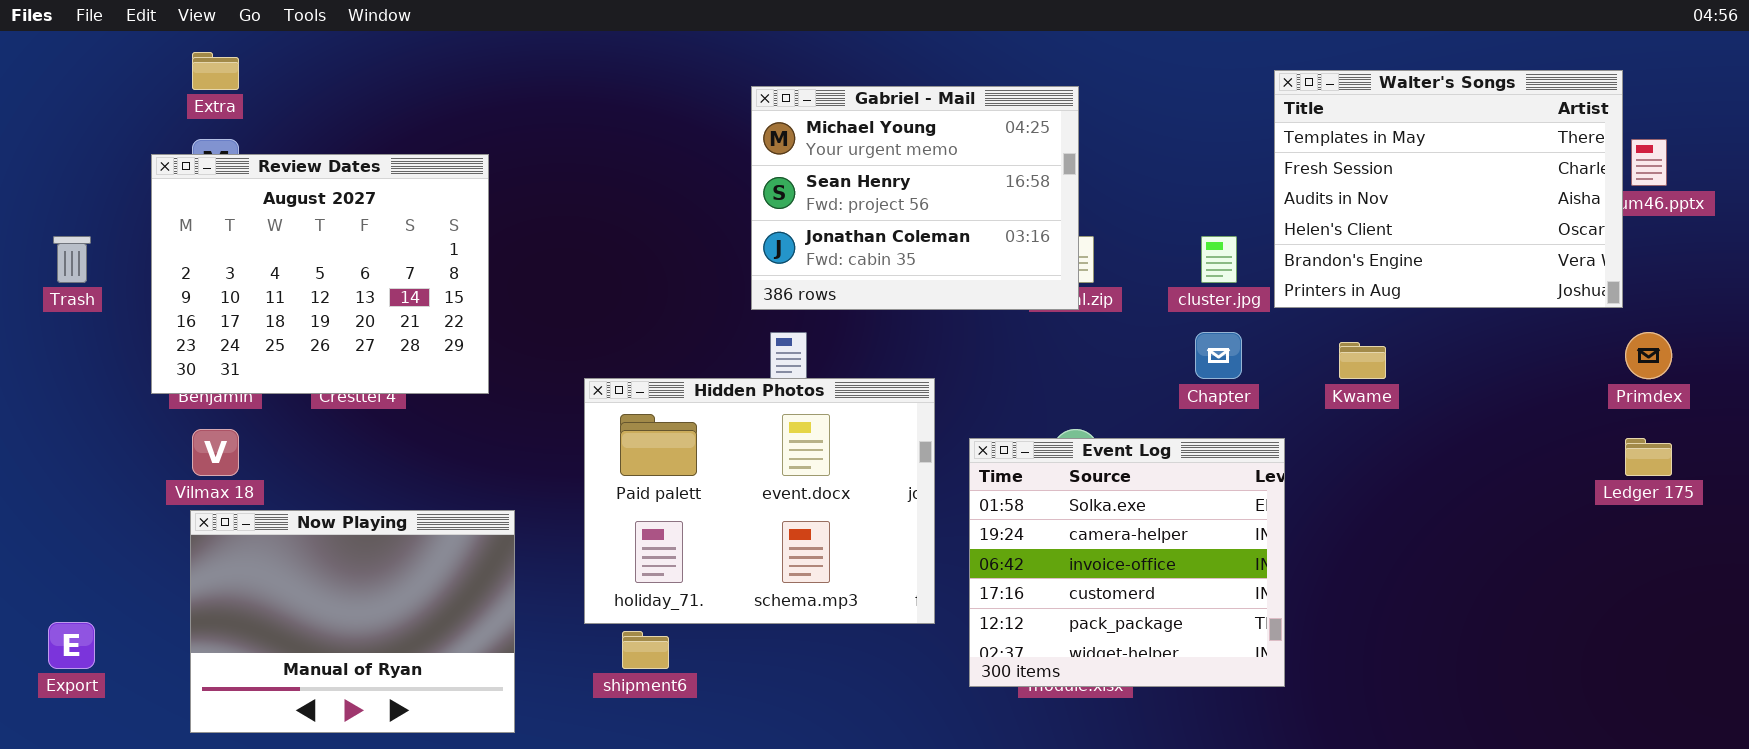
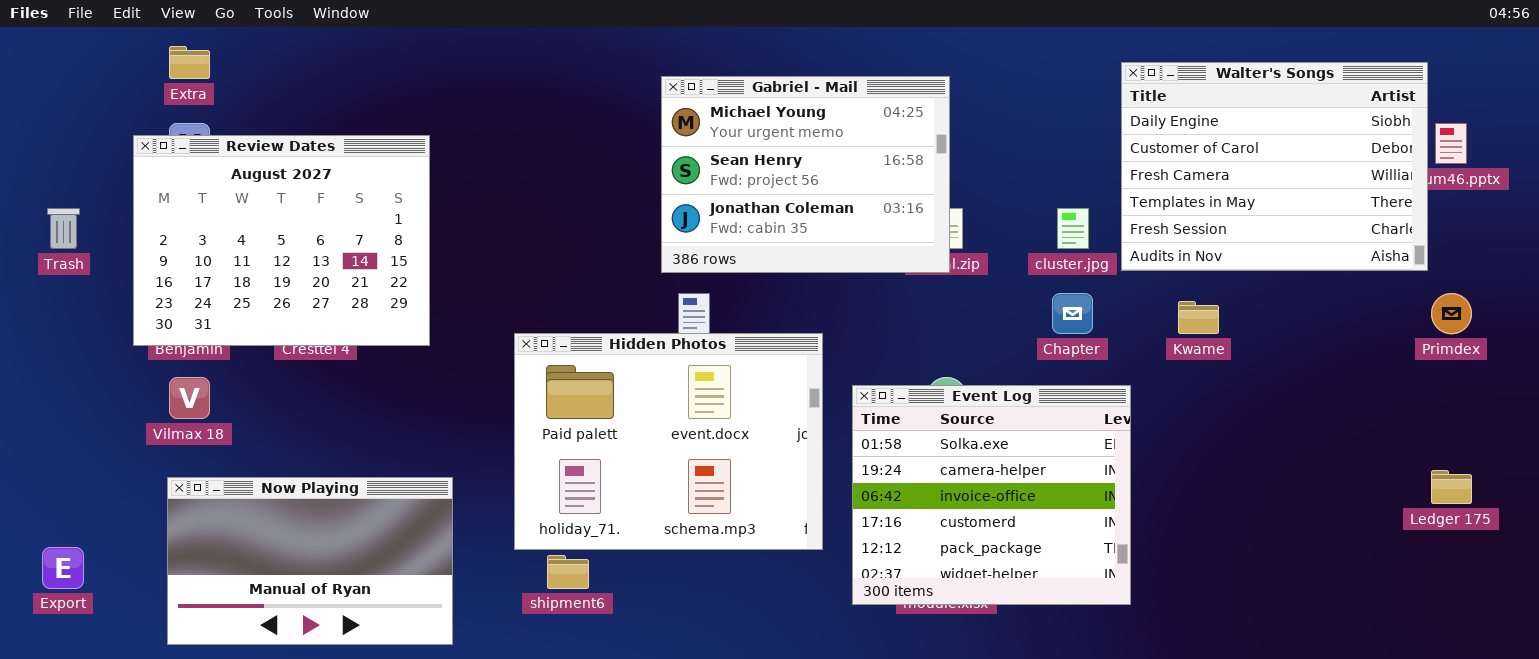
Walter's Songs: [1274,70,1623,308] -> [1121,62,1428,271], scrolled up 3 rows
Ledger 175: [1625,438,1672,476] -> [1431,470,1472,504], moved
Now Playing: [190,510,515,733] -> [167,477,453,645], resized

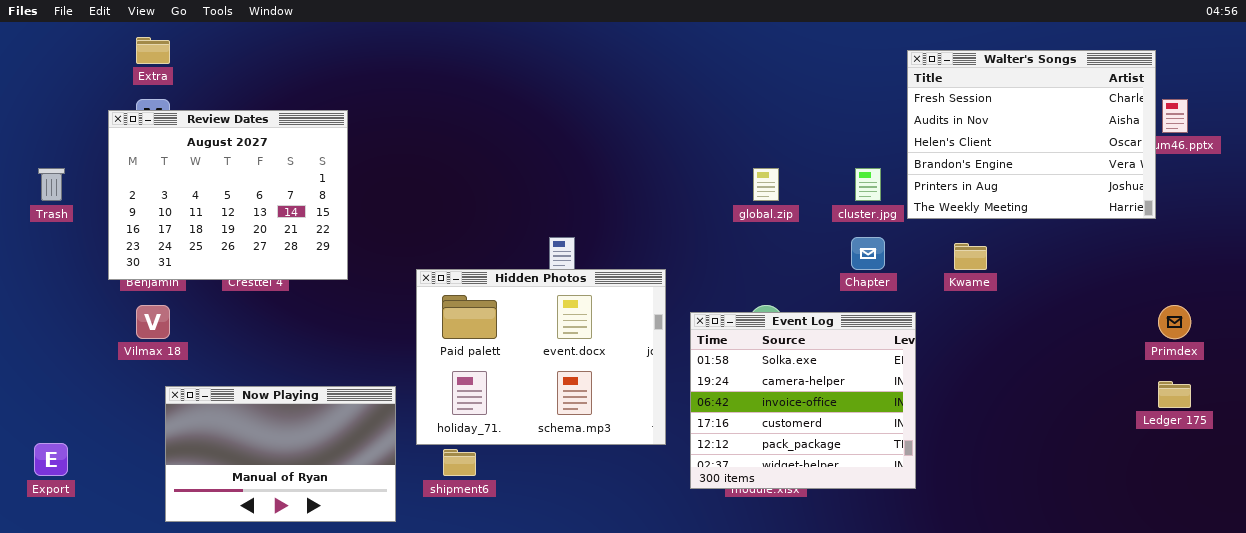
Walter's Songs: [1121,62,1428,271] -> [907,50,1156,219], scrolled down 4 rows
Gabriel - Mail: [661,76,950,273] -> none, closed
Primdex: [1431,293,1472,334] -> [1158,305,1191,339], moved
Now Playing: [167,477,453,645] -> [165,386,396,522], moved

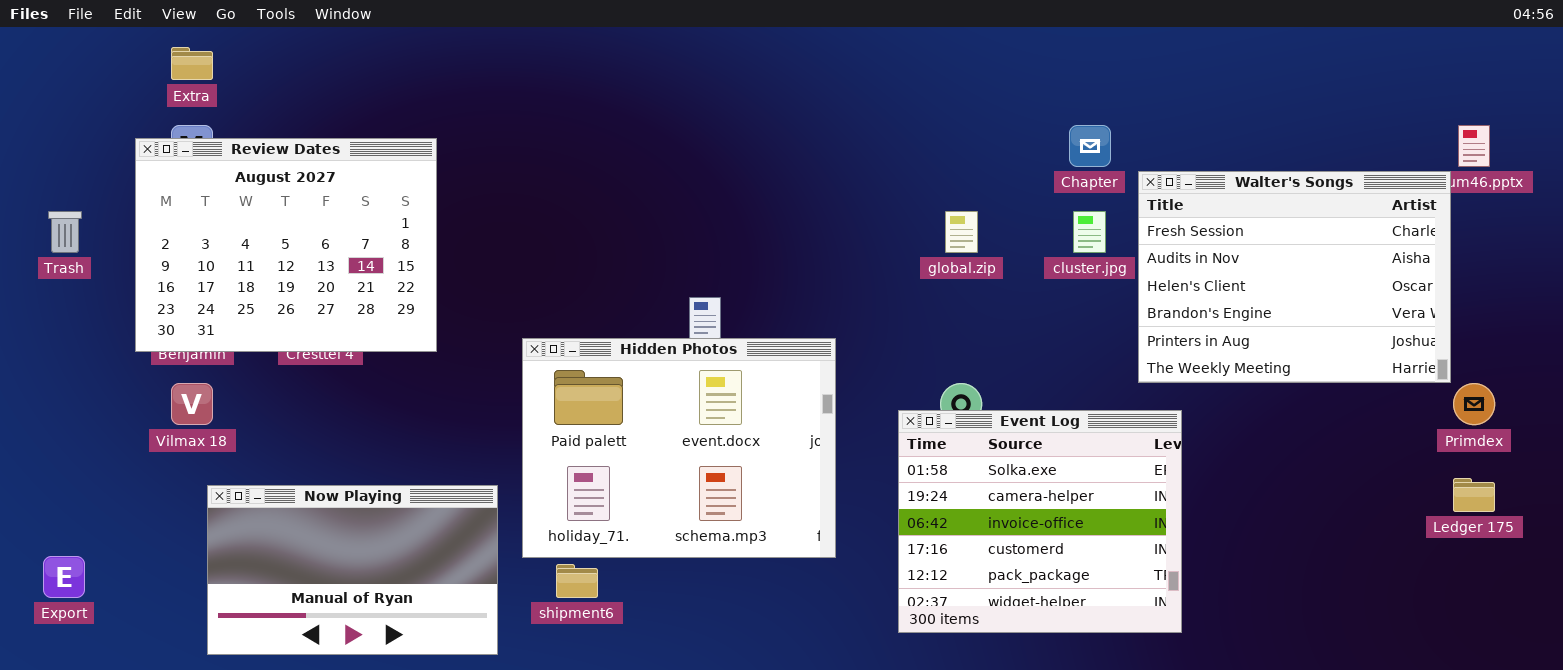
Walter's Songs: [907,50,1156,219] -> [1138,171,1451,383], moved
Chapter: [851,237,885,270] -> [1069,125,1111,167], moved
Event Log: [690,312,916,489] -> [898,410,1182,633], moved

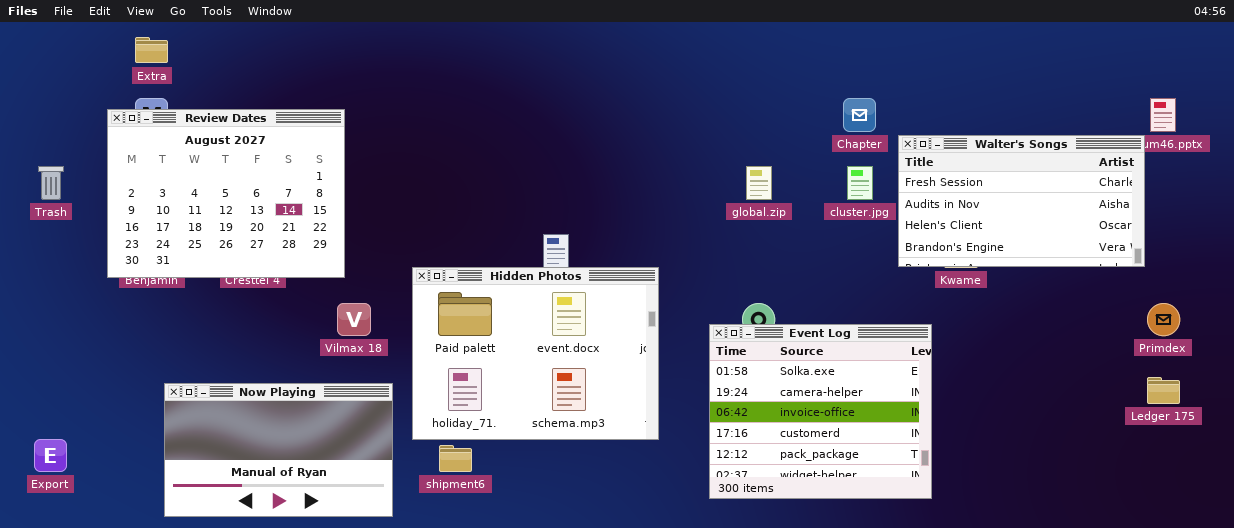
Walter's Songs: [1138,171,1451,383] -> [898,135,1145,267], resized
Vilmax 18: [171,383,213,425] -> [337,303,371,336], moved

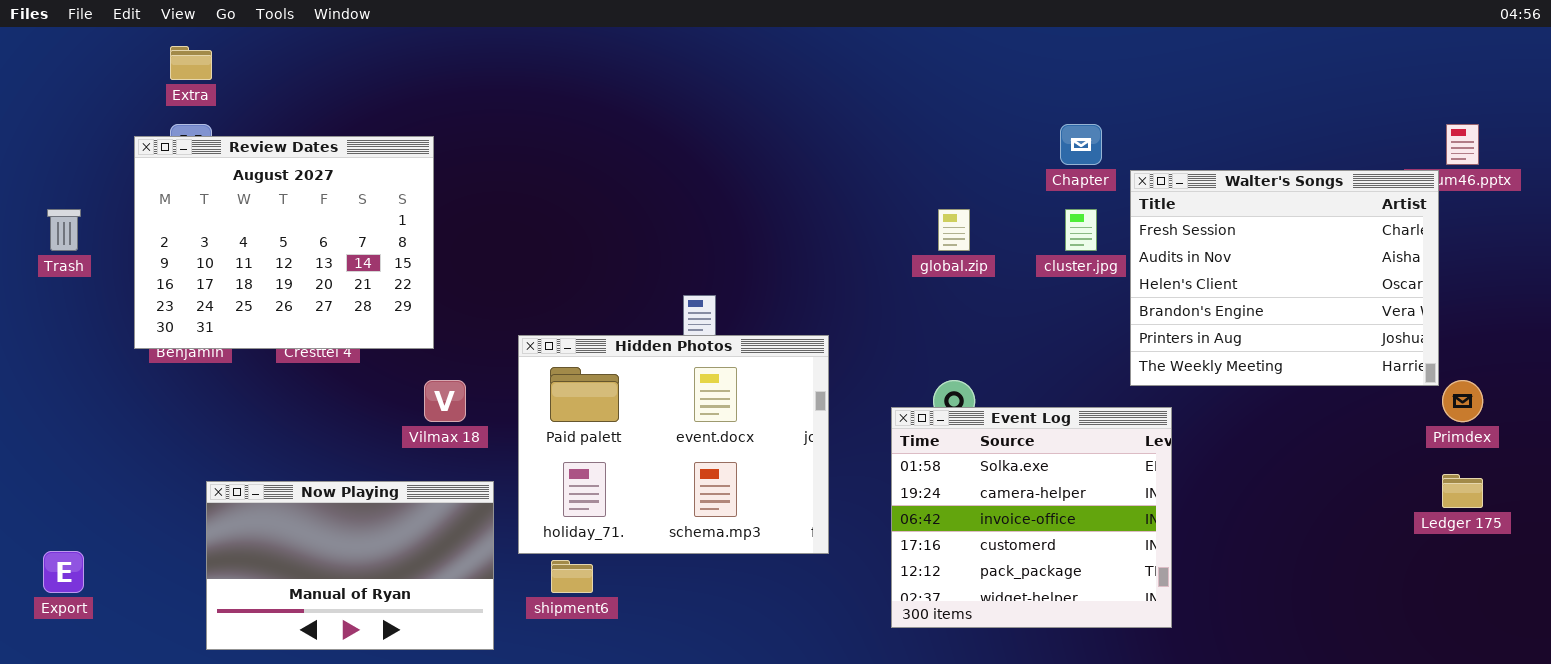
Walter's Songs: [898,135,1145,267] -> [1130,170,1439,386], resized

